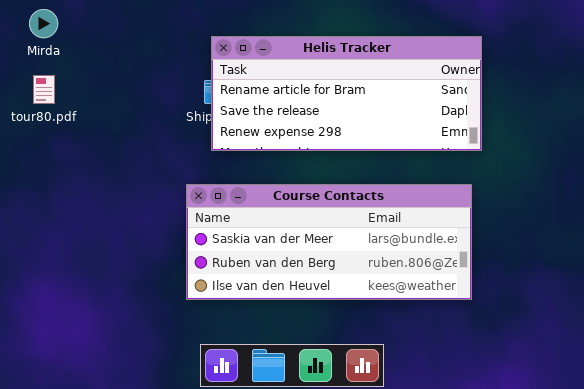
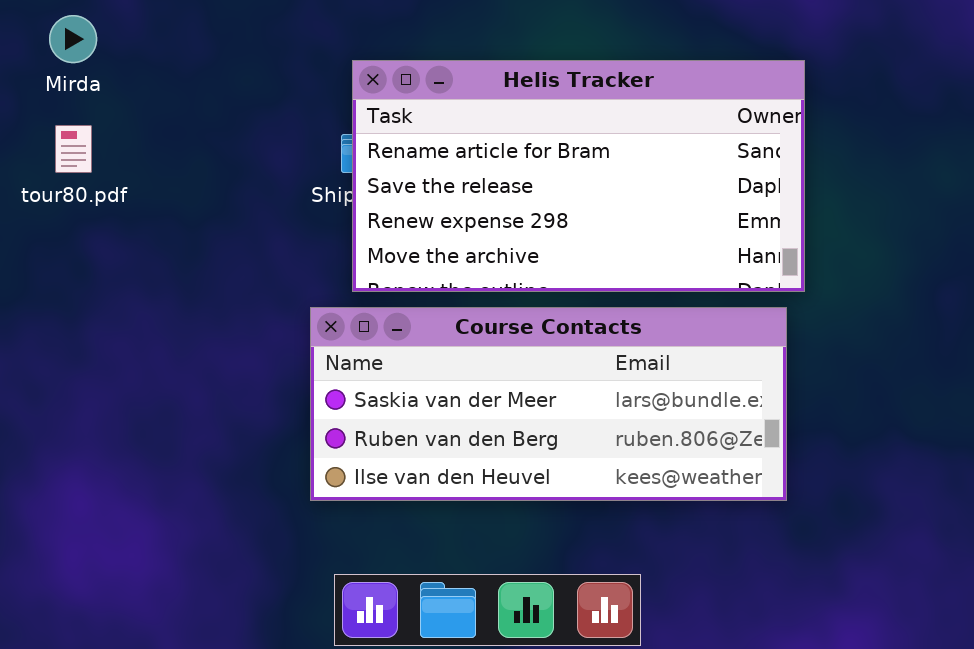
Helis Tracker: [211,36,482,151] -> [352,60,805,292], resized

